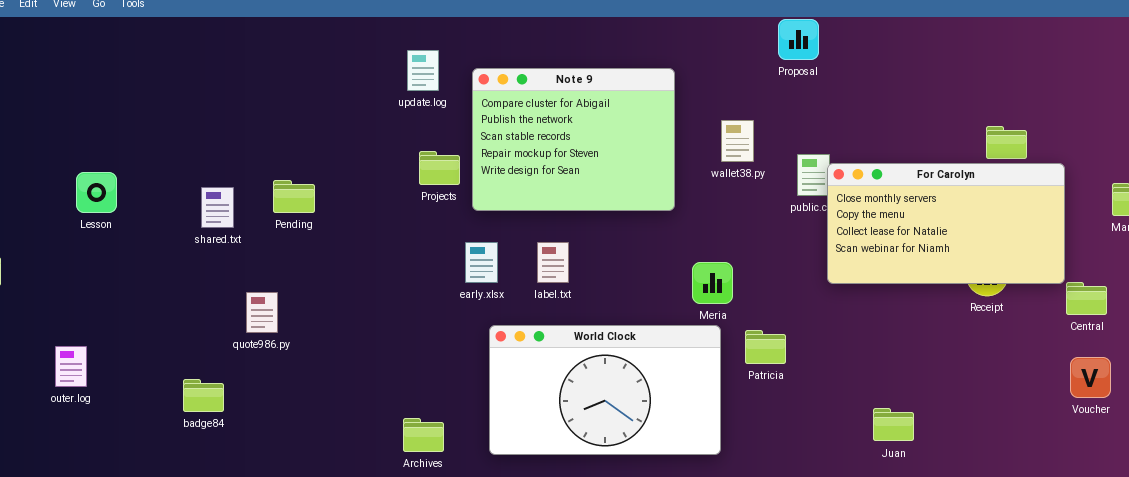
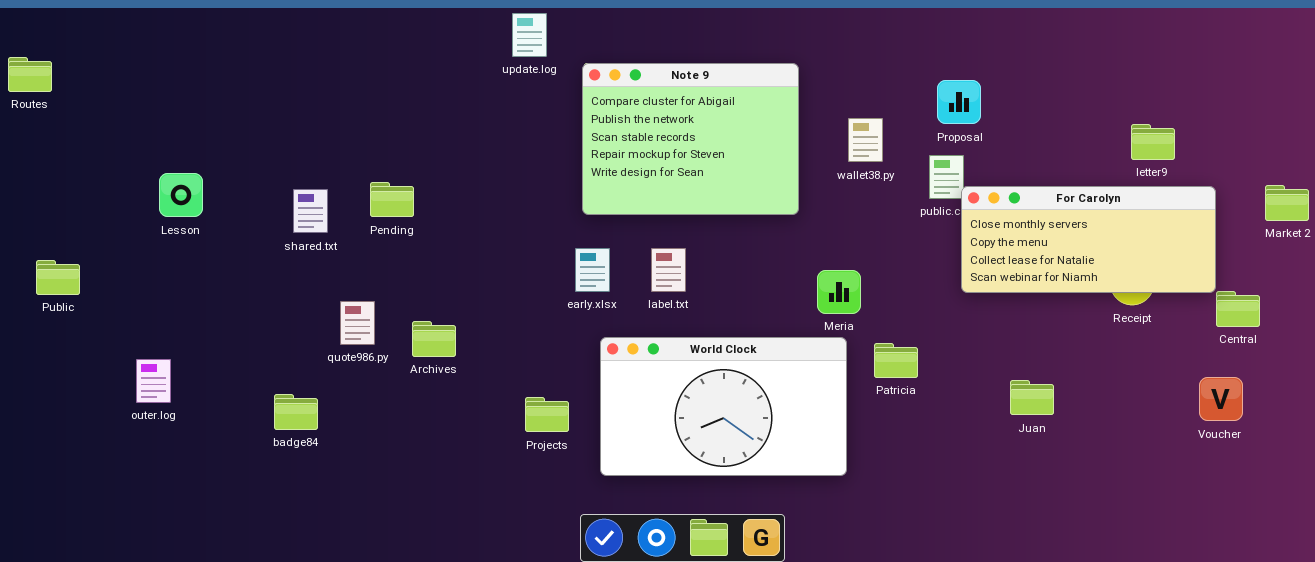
Proposal: [778,19,819,60] -> [937,80,981,124], moved
update.log: [407,50,439,91] -> [512,13,547,57], moved
Projects: [419,151,460,185] -> [525,397,569,432], moved
For Carolyn: [827,163,1065,284] -> [961,186,1216,293], resized
Voucher: [1070,357,1111,398] -> [1199,377,1243,421], moved
Juan: [873,408,914,441] -> [1010,380,1054,415], moved
Archives: [403,418,444,452] -> [412,321,456,357], moved

